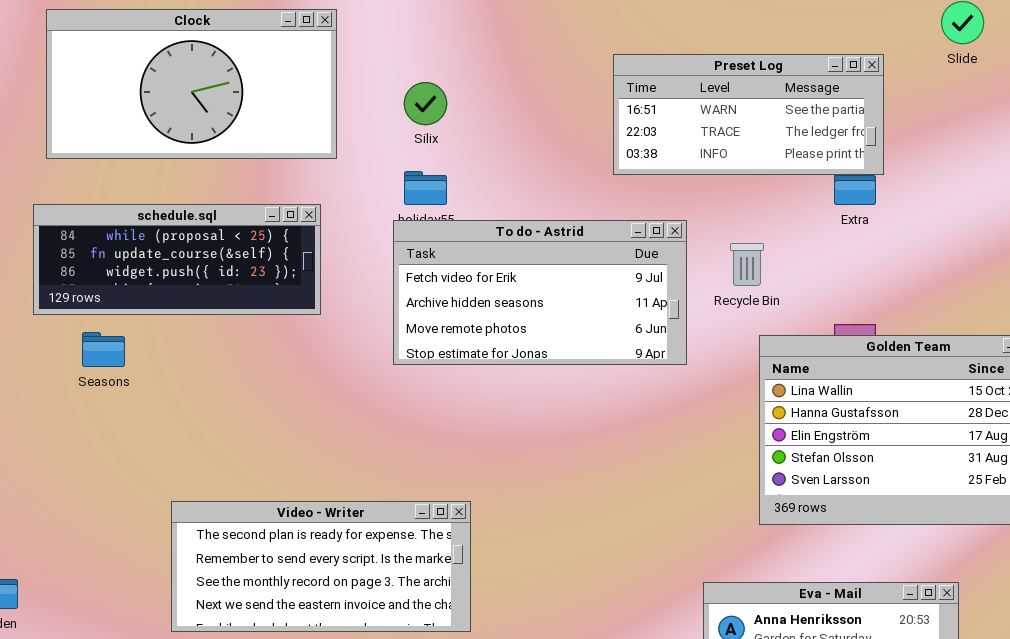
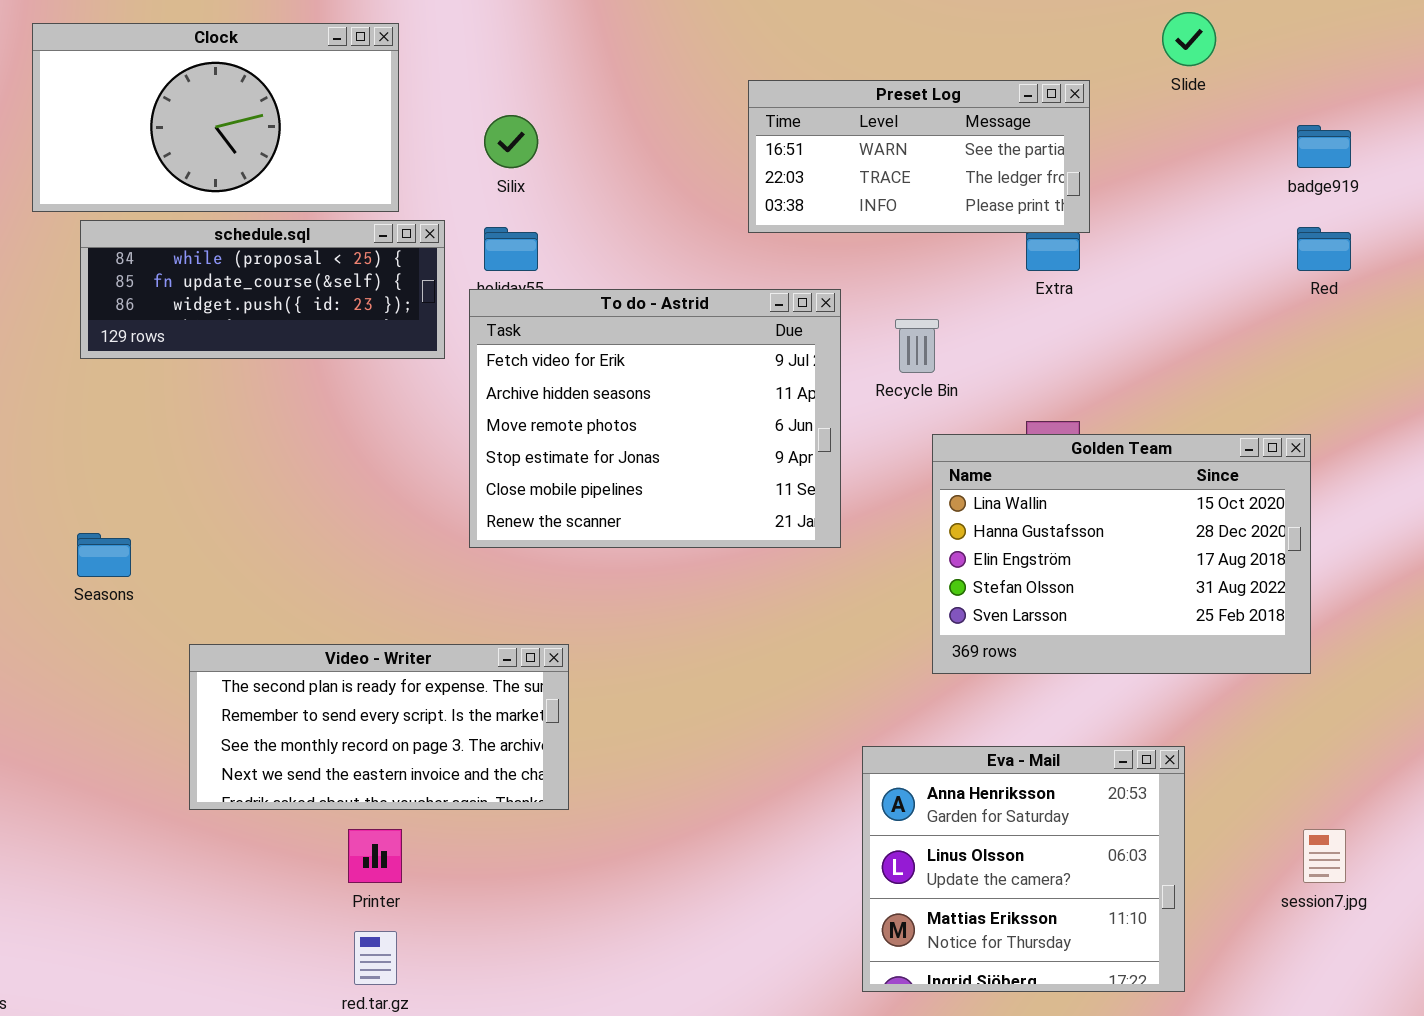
schedule.sql: [33,204,321,315] -> [80,220,445,359], moved
To do - Astrid: [393,220,687,365] -> [469,289,841,548], resized
Seasons: [82,332,125,367] -> [77,533,131,577], moved

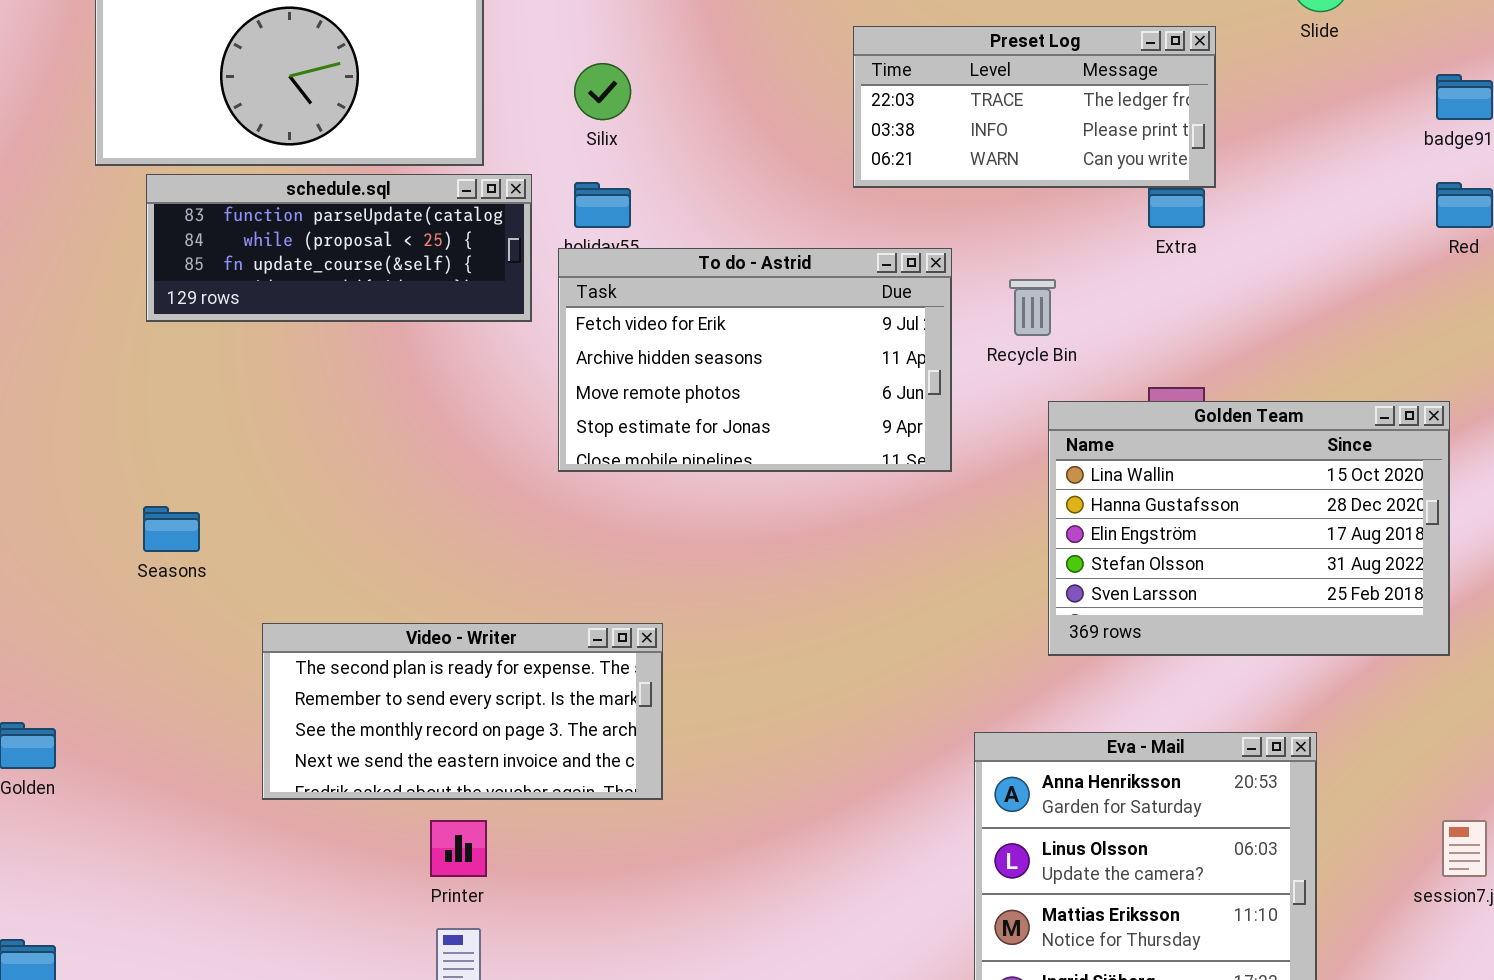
Preset Log: [748,80,1090,233] -> [853,26,1216,188], scrolled down 1 row
schedule.sql: [80,220,445,359] -> [146,174,532,322], scrolled up 1 row
To do - Astrid: [469,289,841,548] -> [558,248,952,472], resized

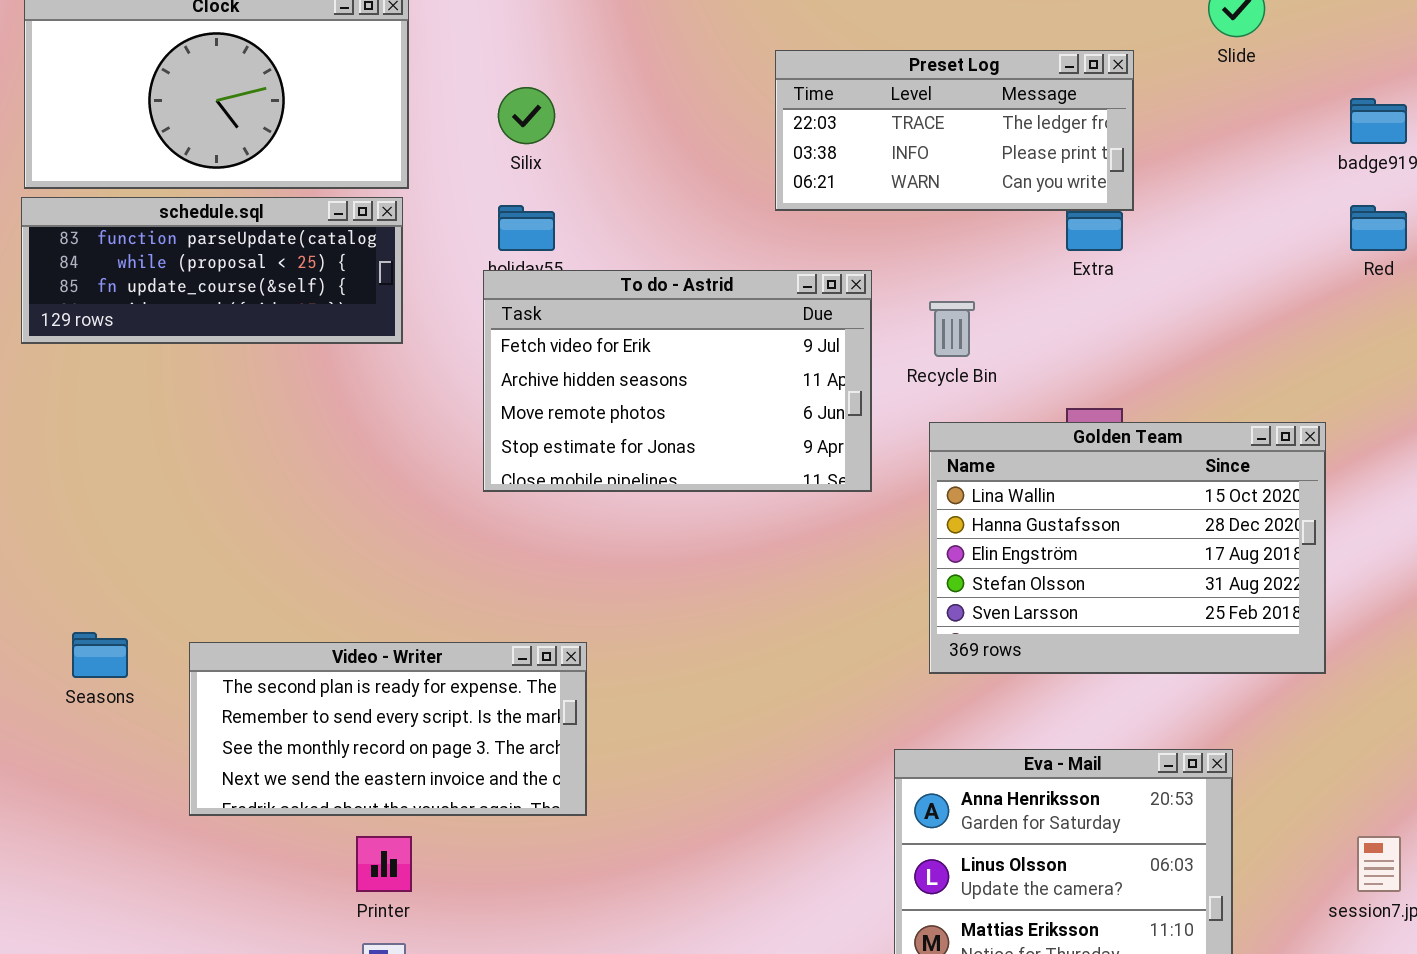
schedule.sql: [146,174,532,322] -> [21,197,403,344], moved
Golden Team: [1048,401,1450,656] -> [929,422,1326,674], moved
Seasons: [143,506,200,552] -> [72,632,128,678], moved

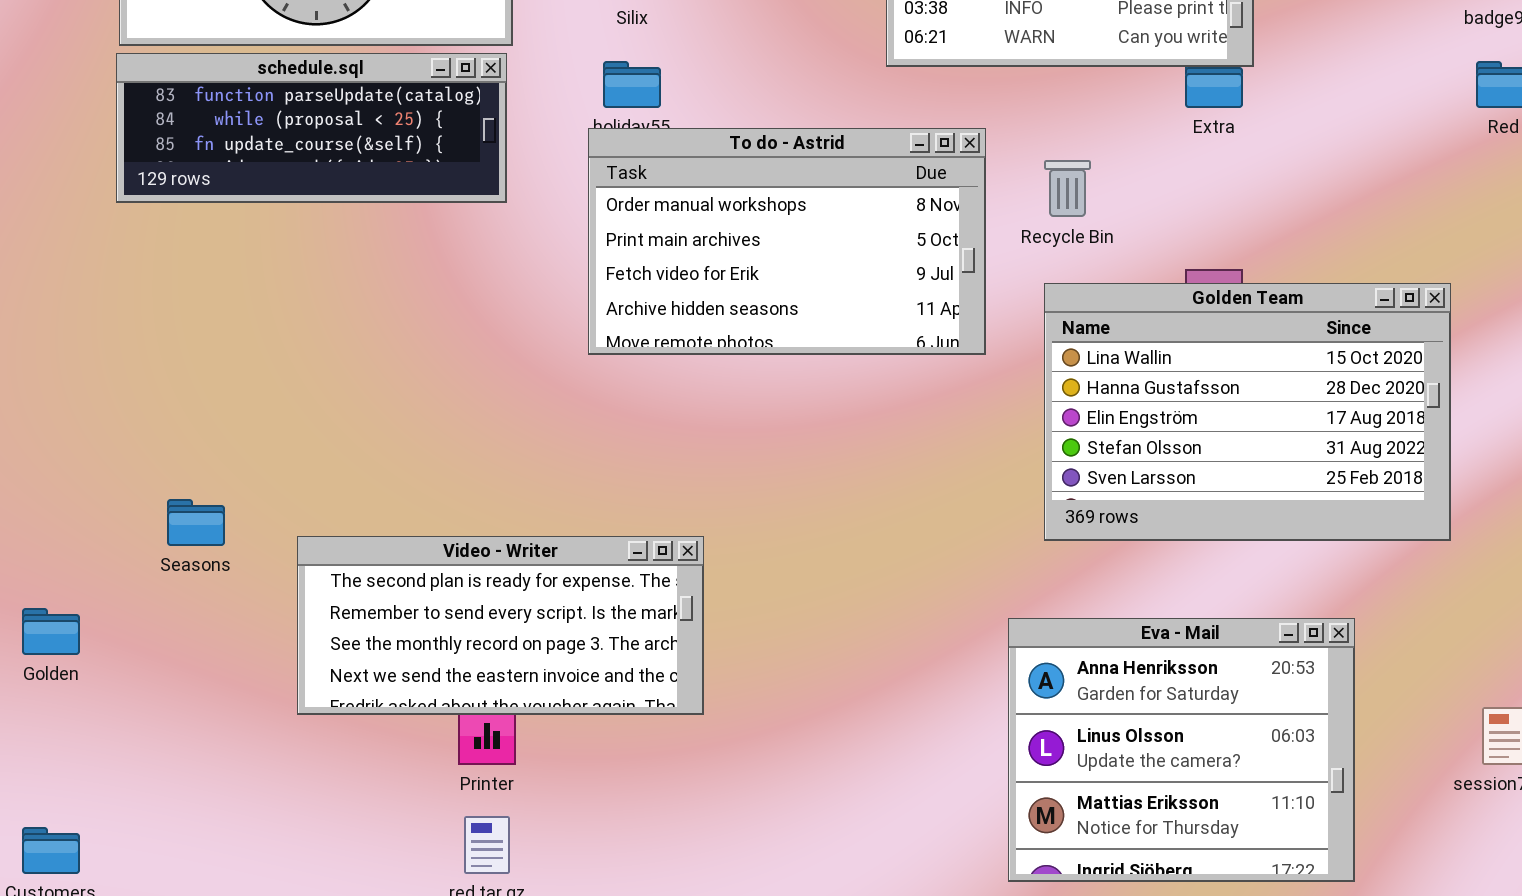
To do - Astrid: [483,270,872,492] -> [588,128,986,355], scrolled up 2 rows
Video - Writer: [189,642,587,816] -> [297,536,704,715], moved

